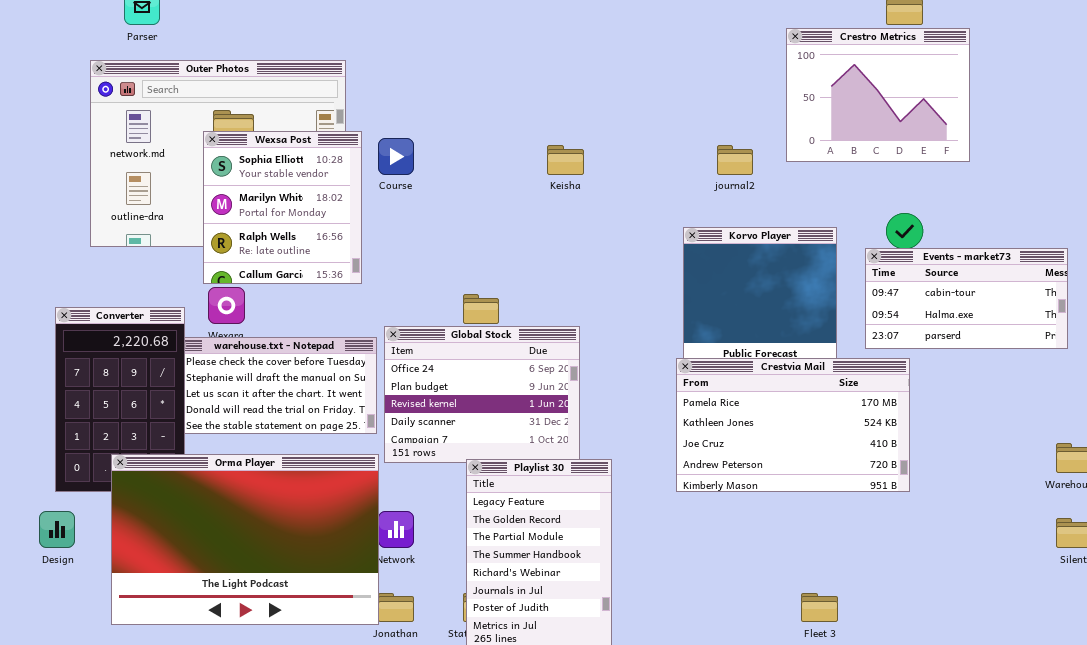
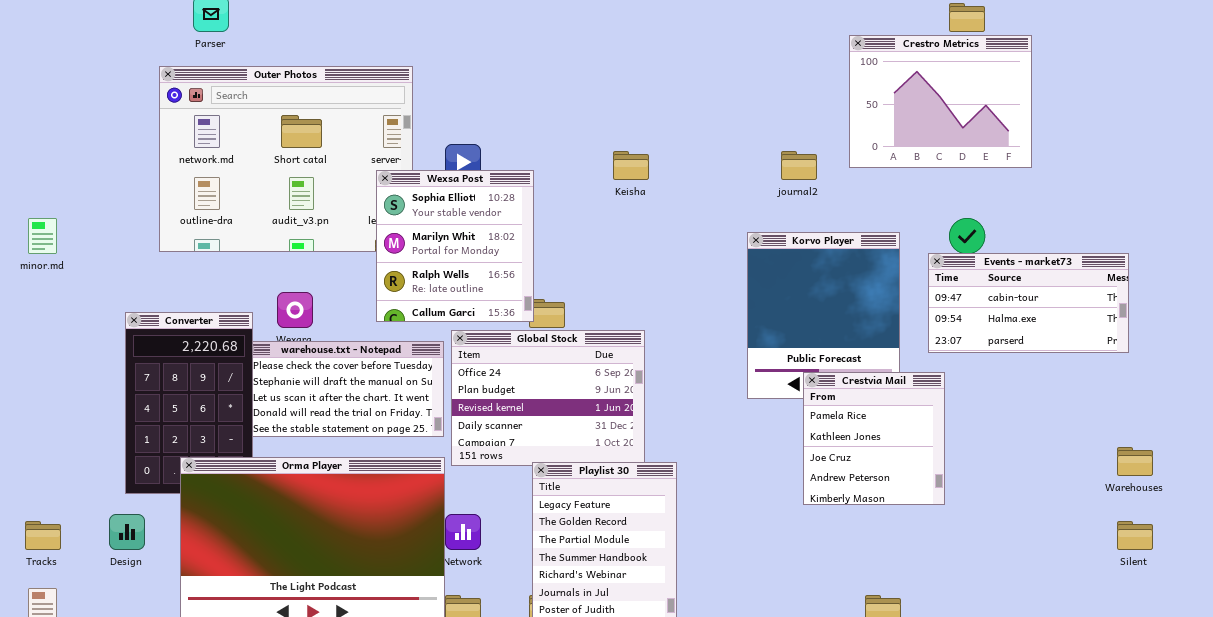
Wexsa Post: [203,131,362,284] -> [376,170,534,322], moved
Crestvia Mail: [676,358,910,492] -> [803,372,945,505], moved, resized

